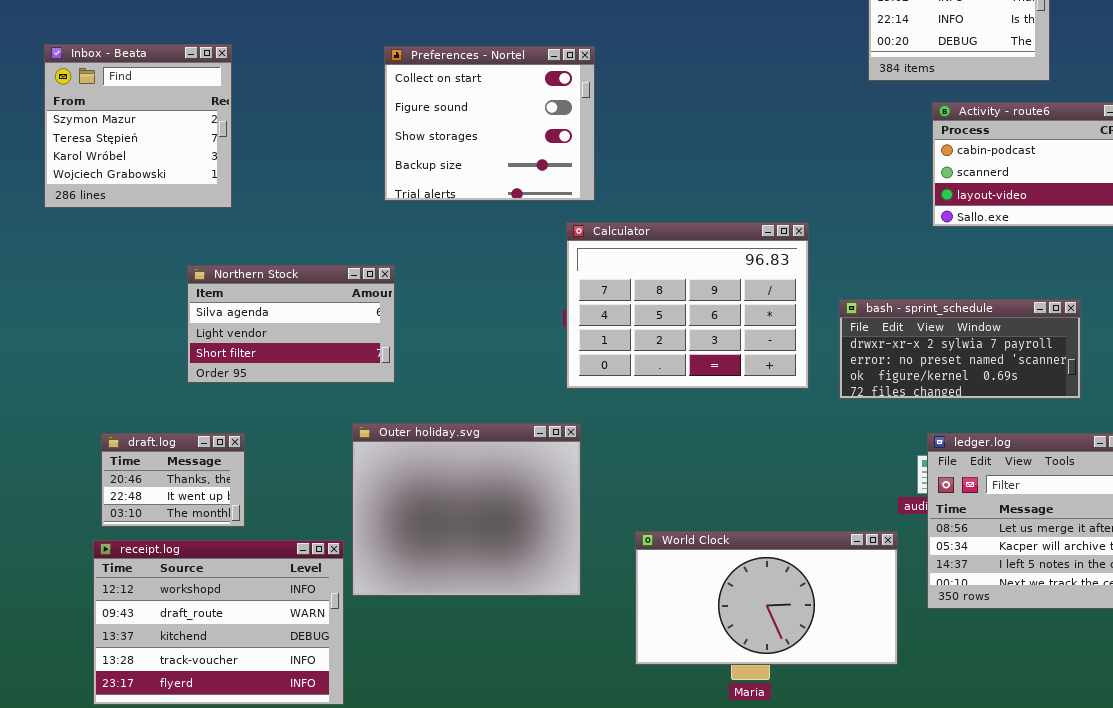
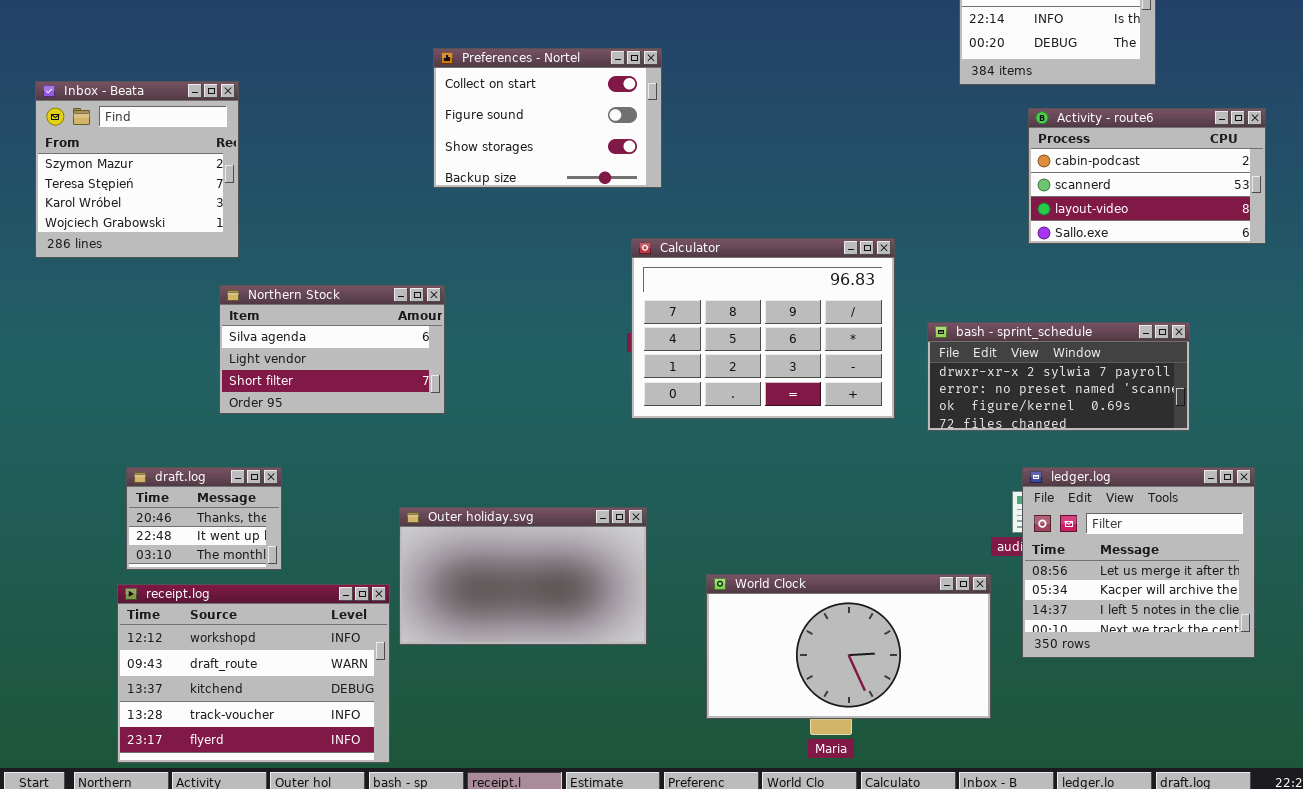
Inbox - Beata: [44,44,232,208] -> [35,81,239,258], moved
Preferences - Nortel: [384,46,595,201] -> [433,48,662,188], resized
Outer holiday.svg: [352,423,581,596] -> [399,507,647,645], resized

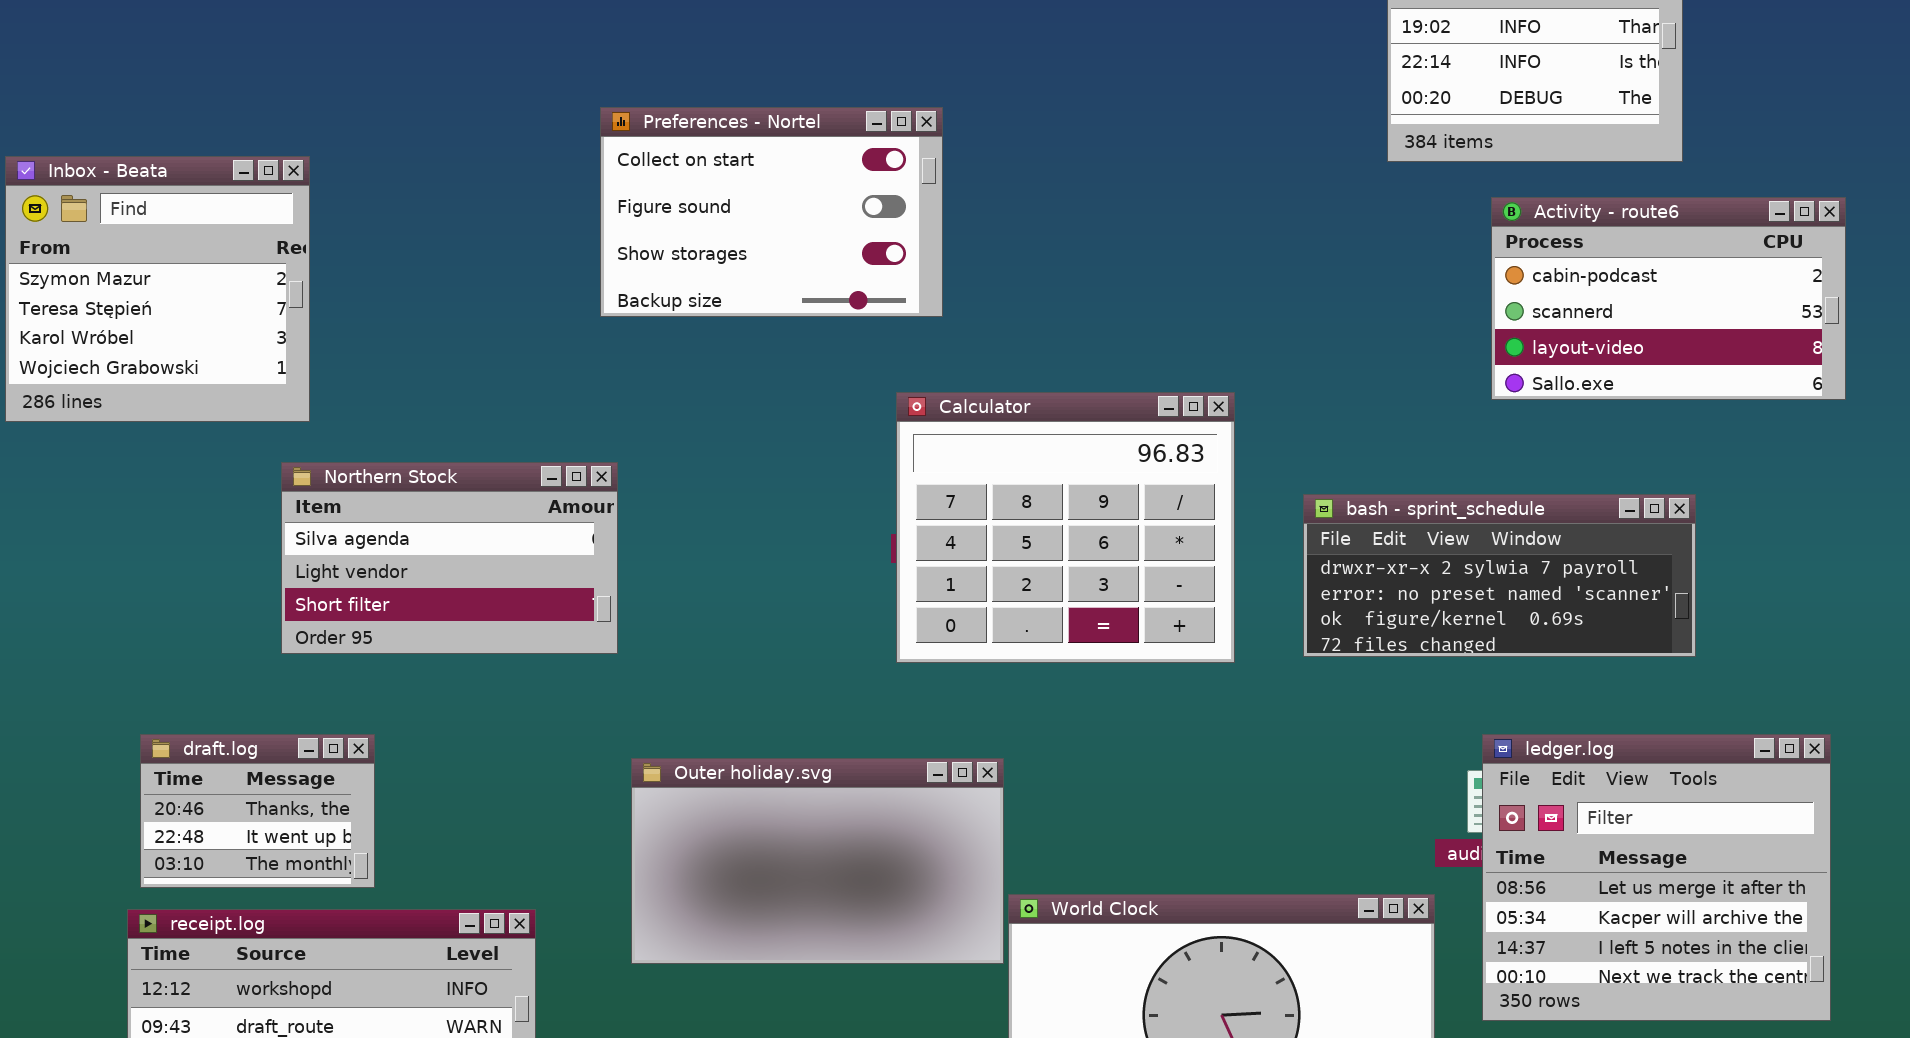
Calculator: [631,238,895,419] -> [896,392,1235,663], resized
bash - sprint_schedule: [927,322,1190,431] -> [1303,494,1696,657], moved
Outer holiday.svg: [399,507,647,645] -> [631,758,1004,964], moved

